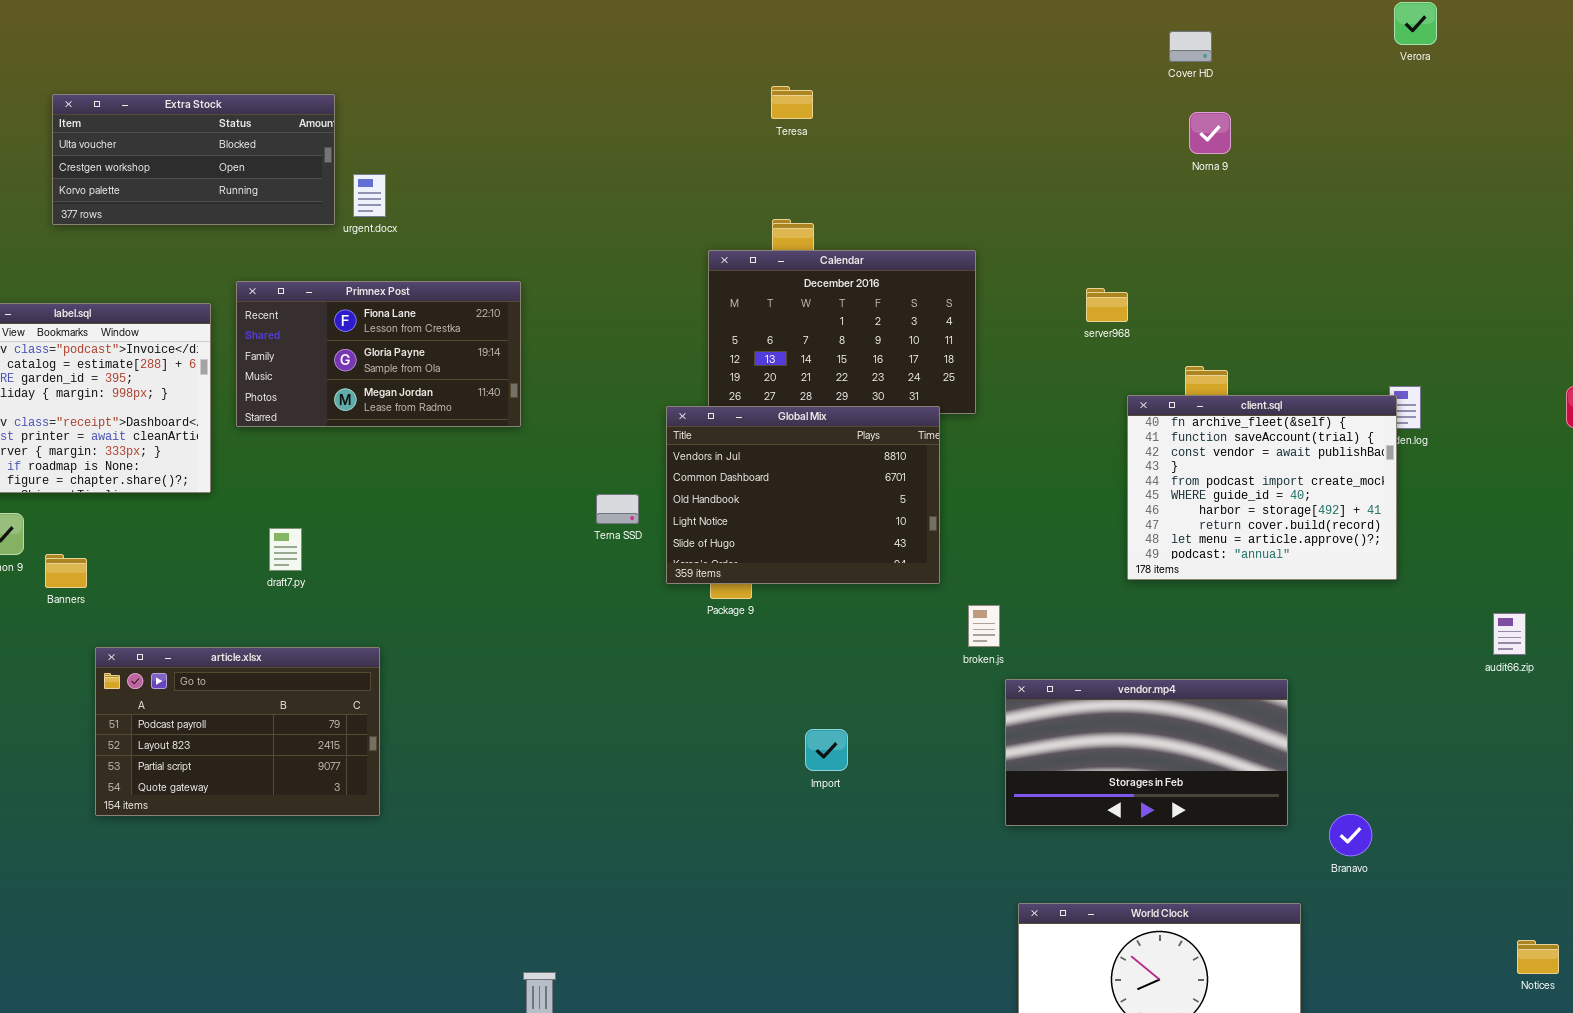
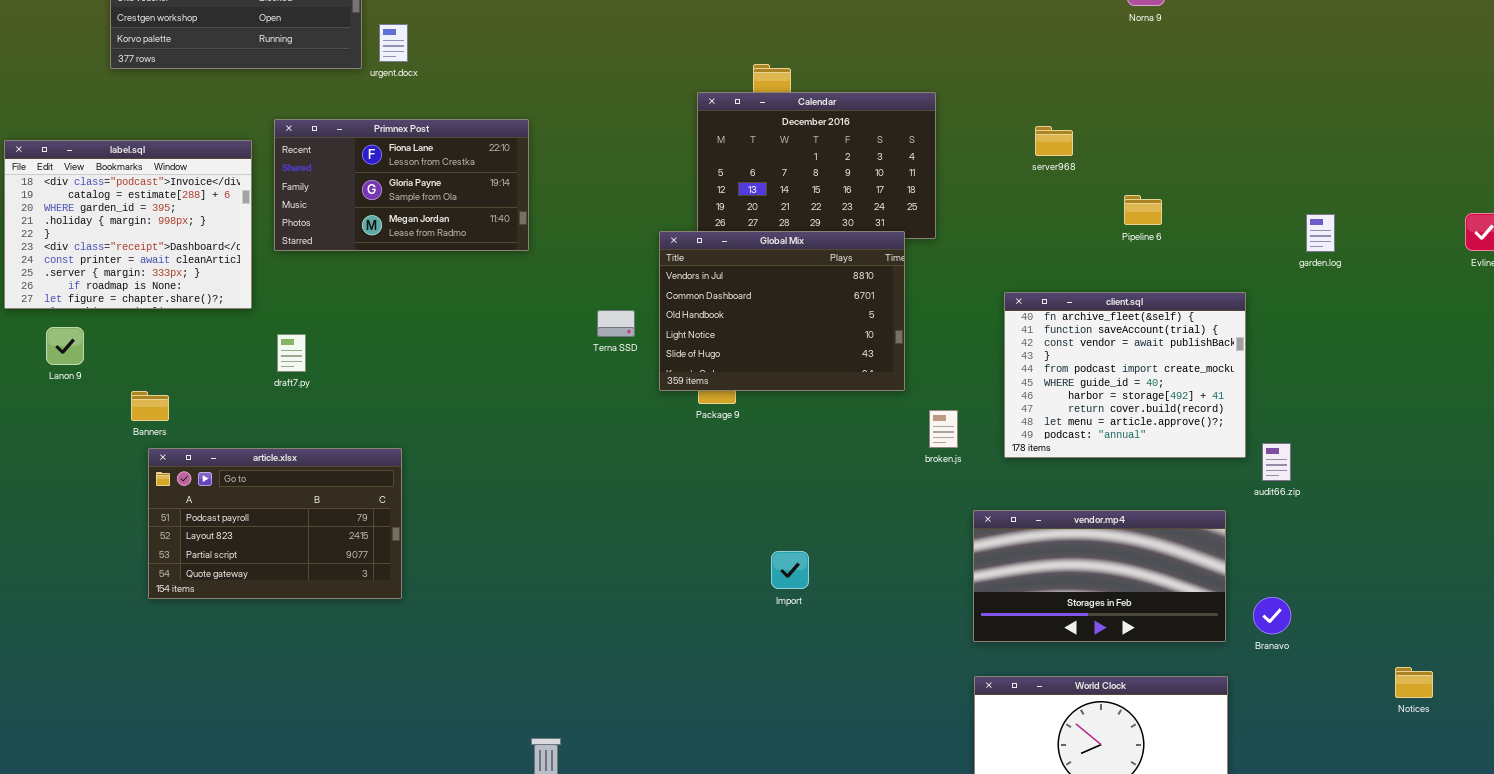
client.sql: [1127,395,1397,580] -> [1004,292,1246,458], moved
draft7.py: [269,528,302,571] -> [277,334,306,372], moved
Banners: [45,554,87,588] -> [131,391,169,421], moved
audit66.zip: [1493,613,1526,655] -> [1262,443,1291,481], moved
vendor.mp4: [1005,679,1288,826] -> [973,510,1226,642], moved
Import: [805,729,848,771] -> [771,551,809,589], moved
Notices: [1517,940,1559,974] -> [1395,667,1433,698], moved

